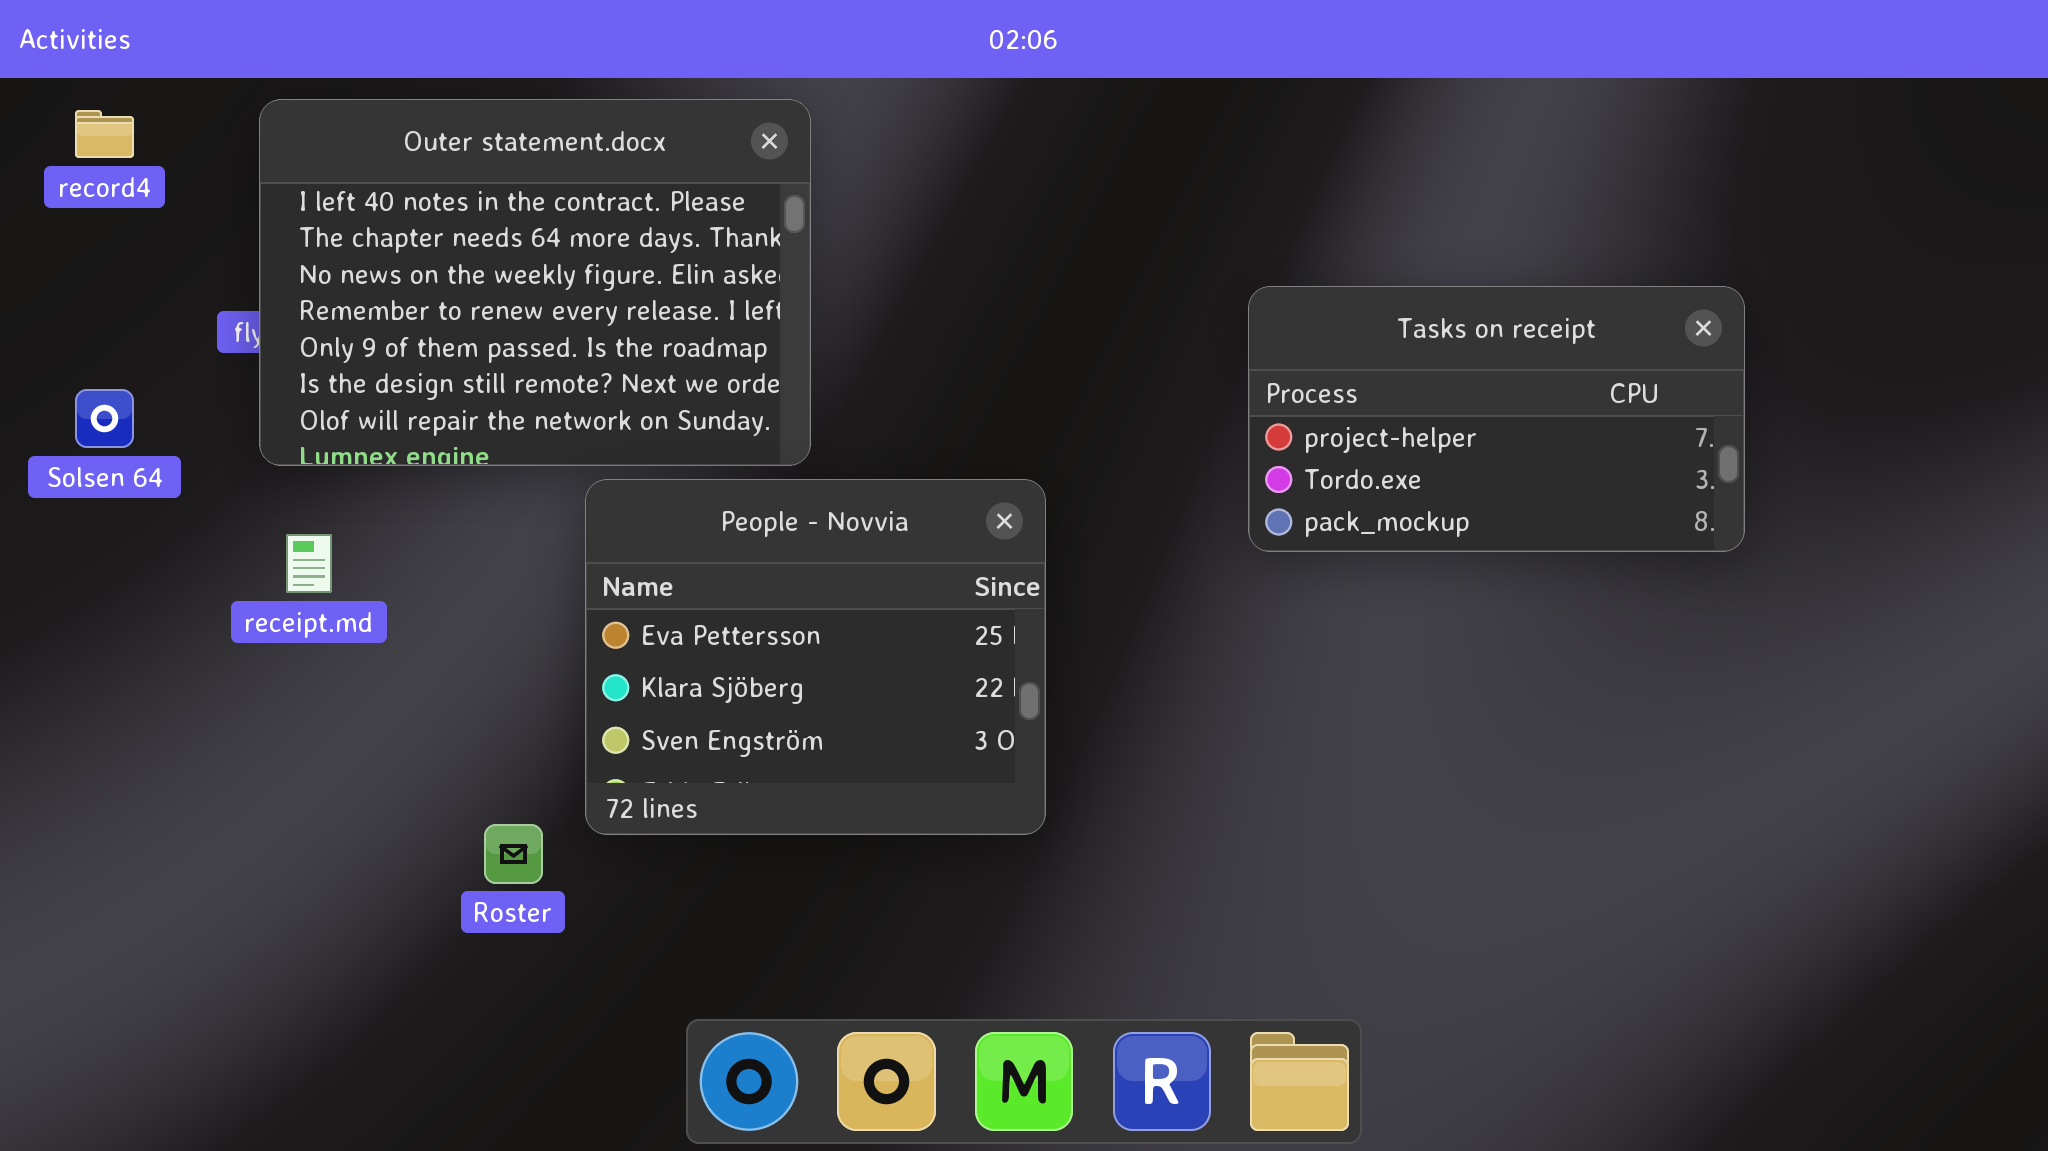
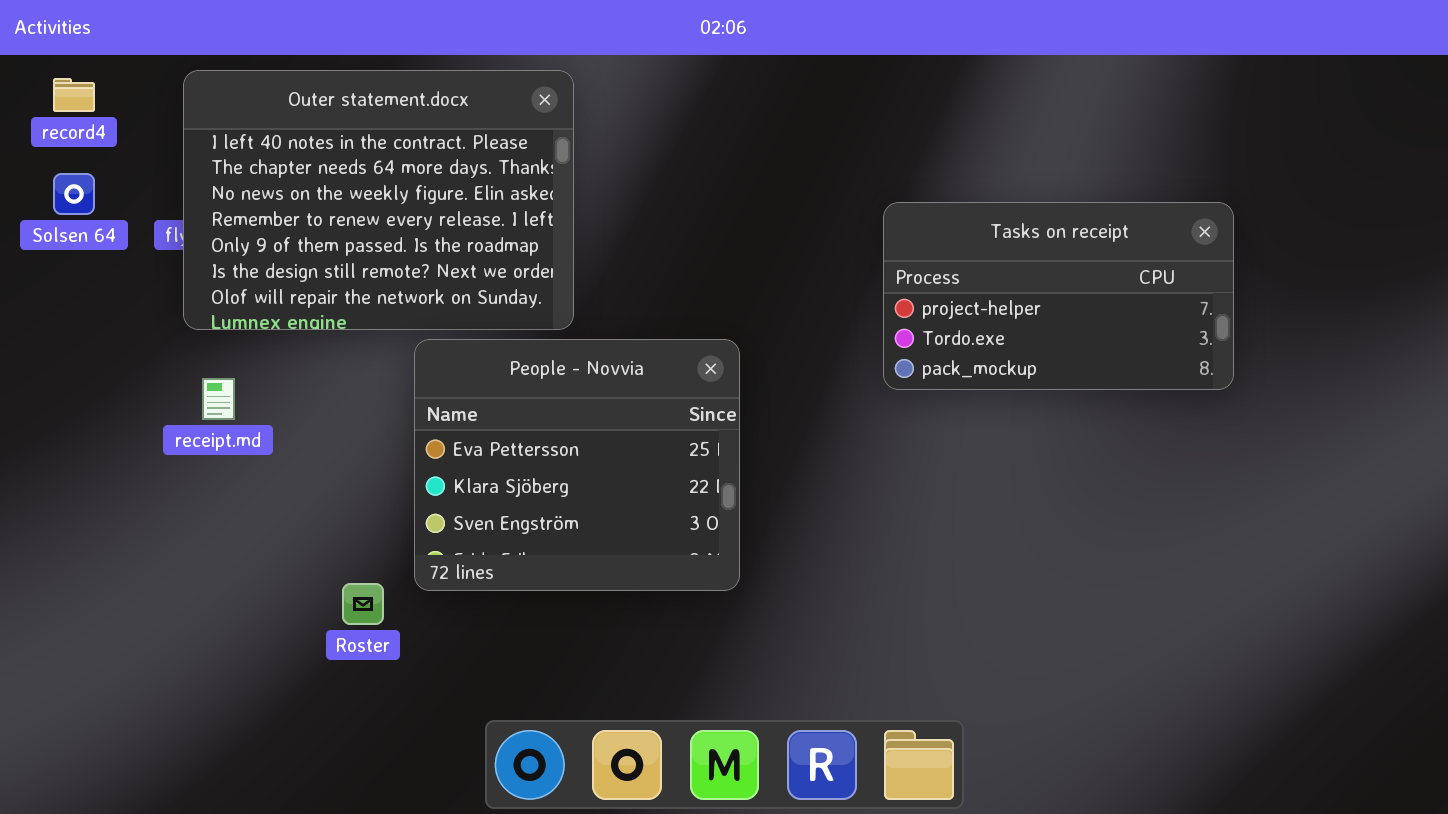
Solsen 64: [75,389,134,448] -> [53,173,95,215], moved

